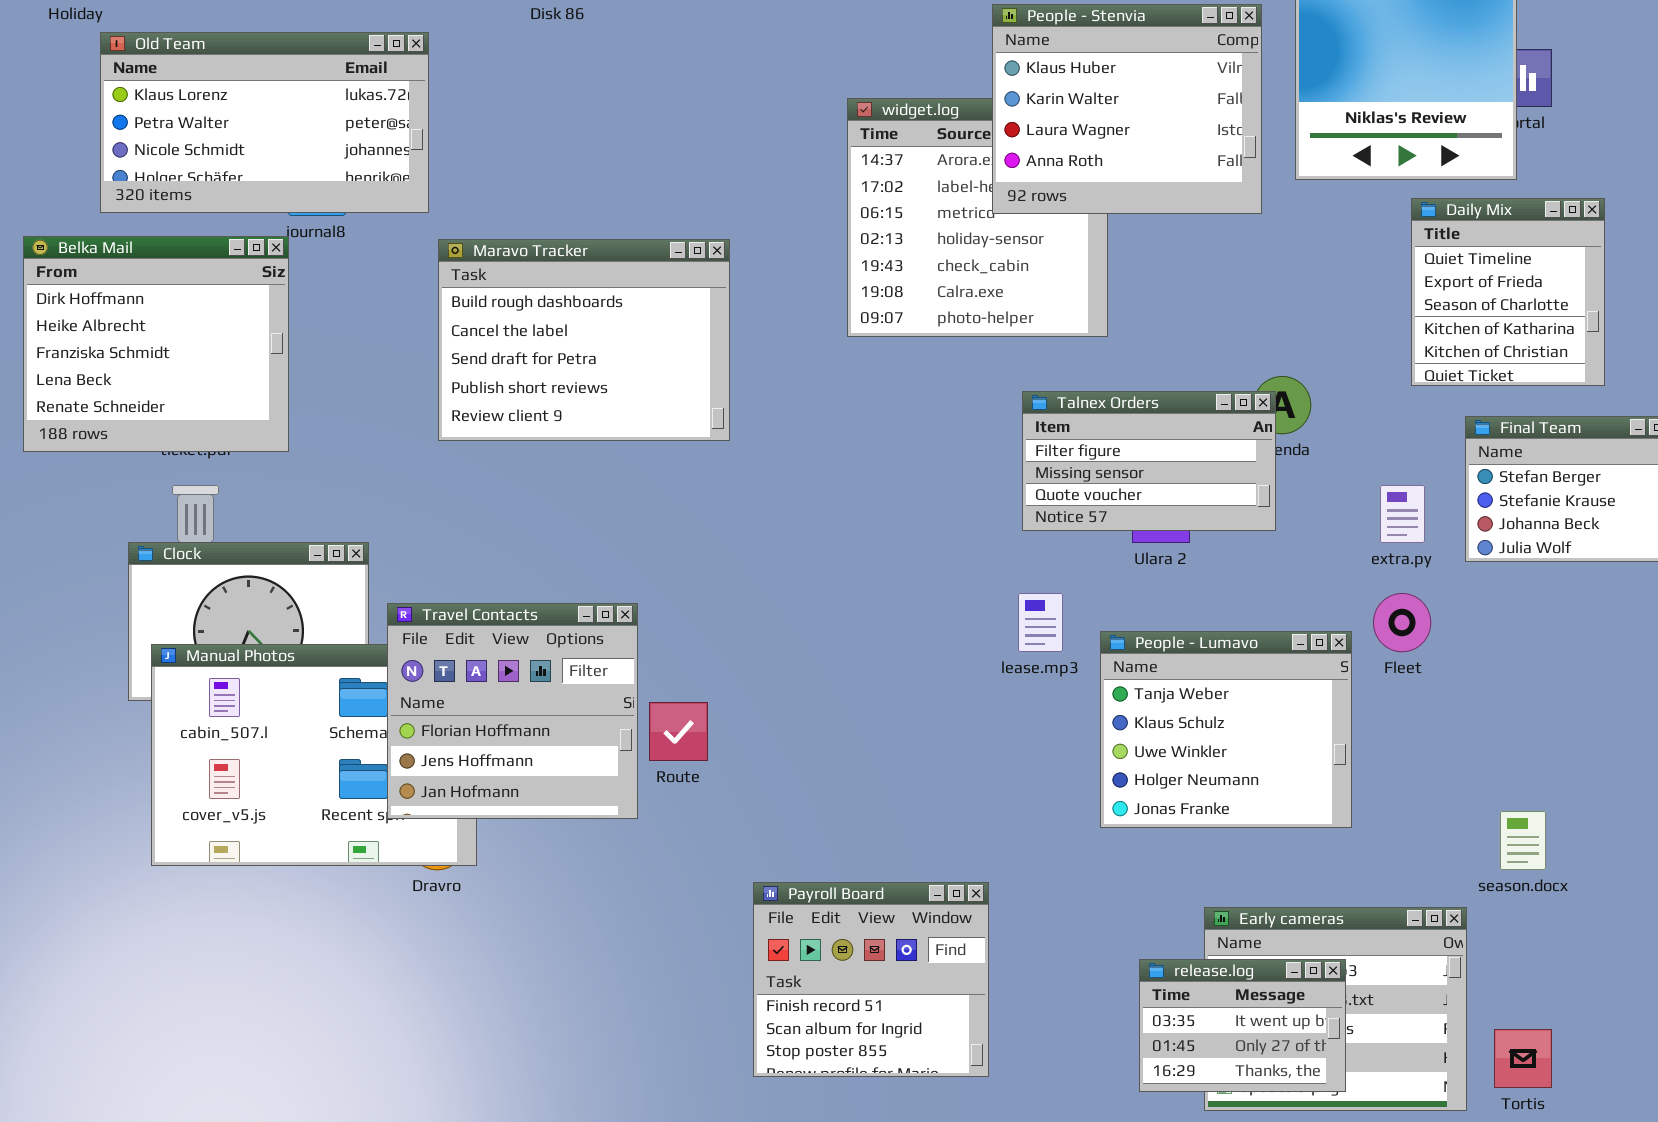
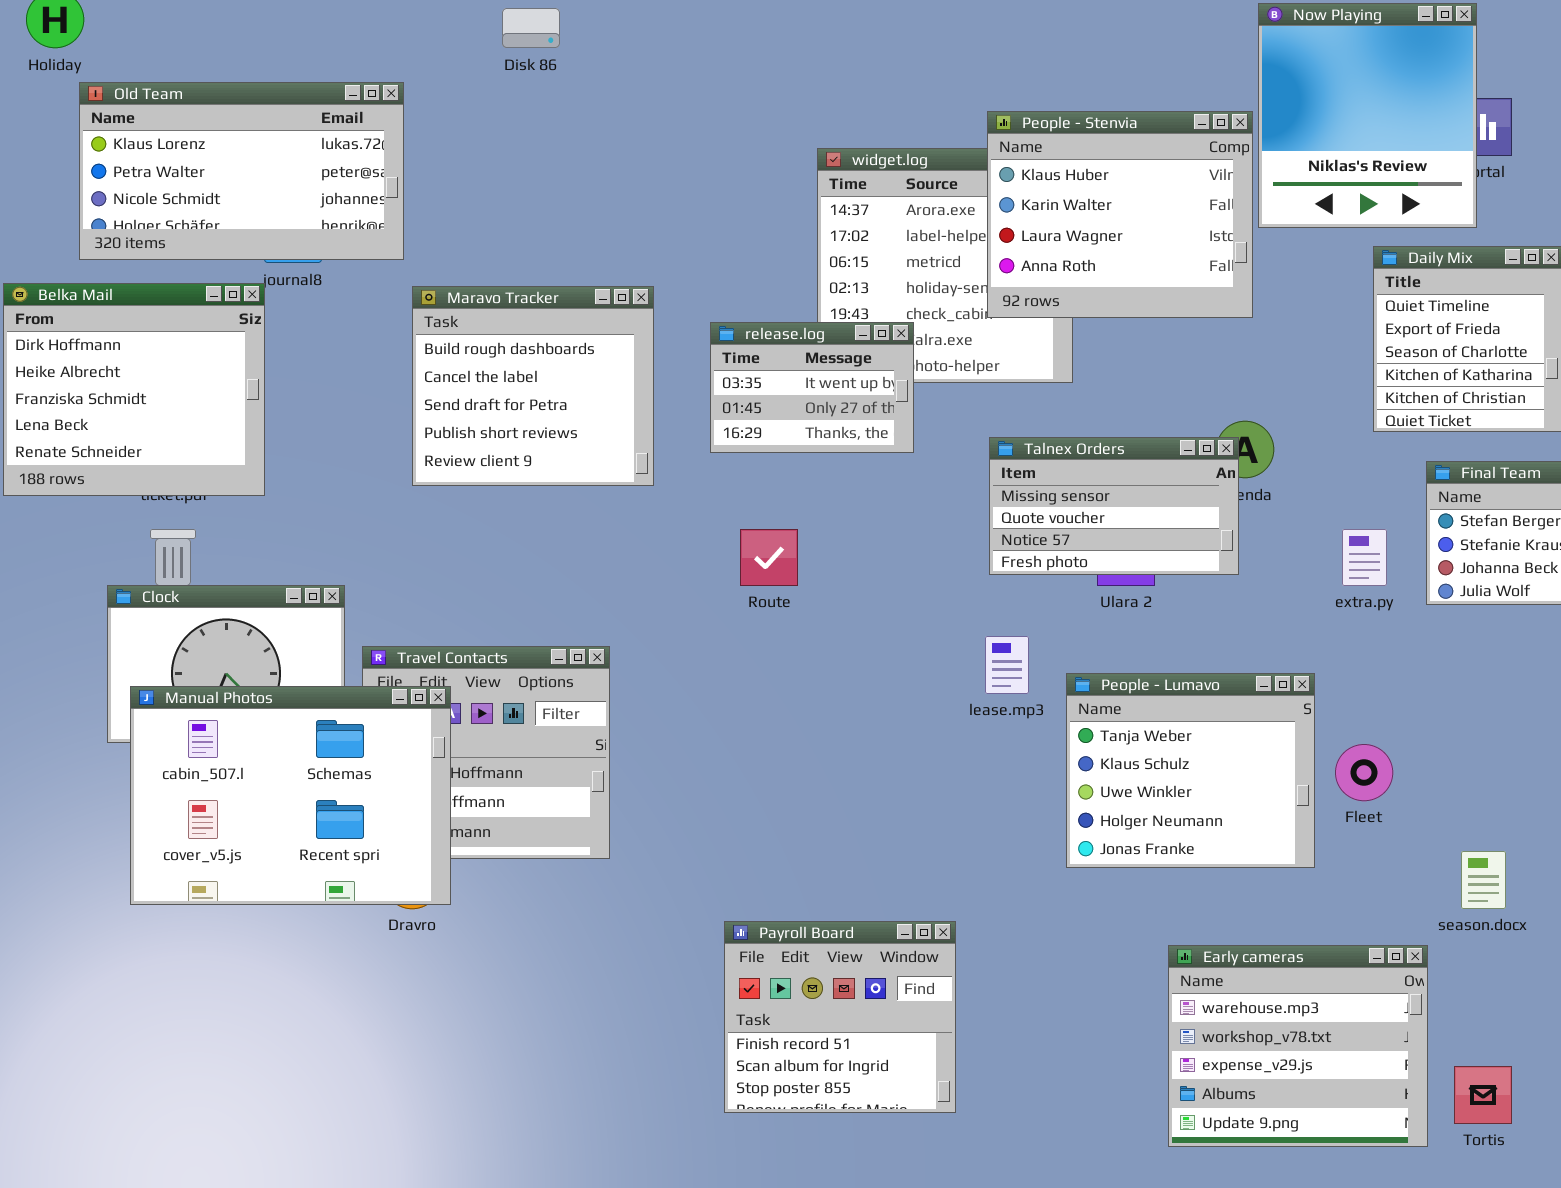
People - Stenvia: [992,4,1262,214] -> [987,111,1253,318], moved
Maravo Tracker: [438,239,730,441] -> [412,286,654,486], resized
Talnex Orders: [1022,391,1276,531] -> [989,437,1239,575], scrolled down 1 row
Fleet: [1373,593,1431,652] -> [1335,744,1393,801], moved
Manual Photos: [151,644,477,866] -> [130,686,451,905], raised
Route: [649,702,708,761] -> [740,529,798,586], moved
release.log: [1139,959,1346,1092] -> [710,322,914,453], moved

